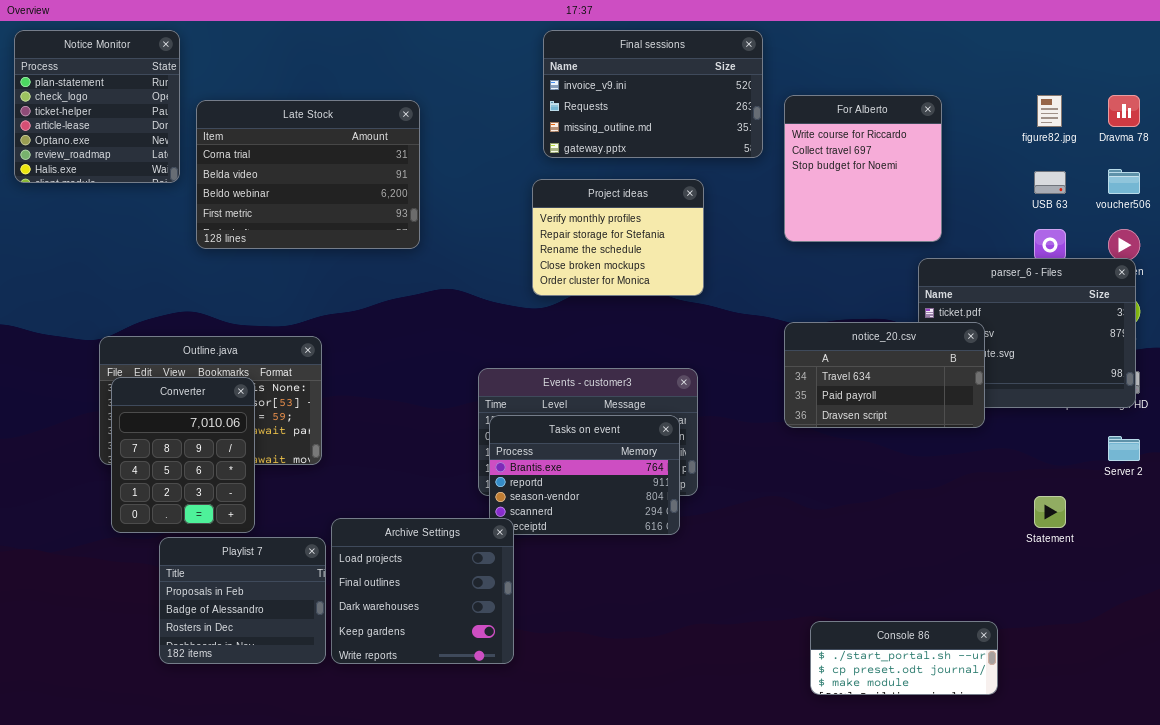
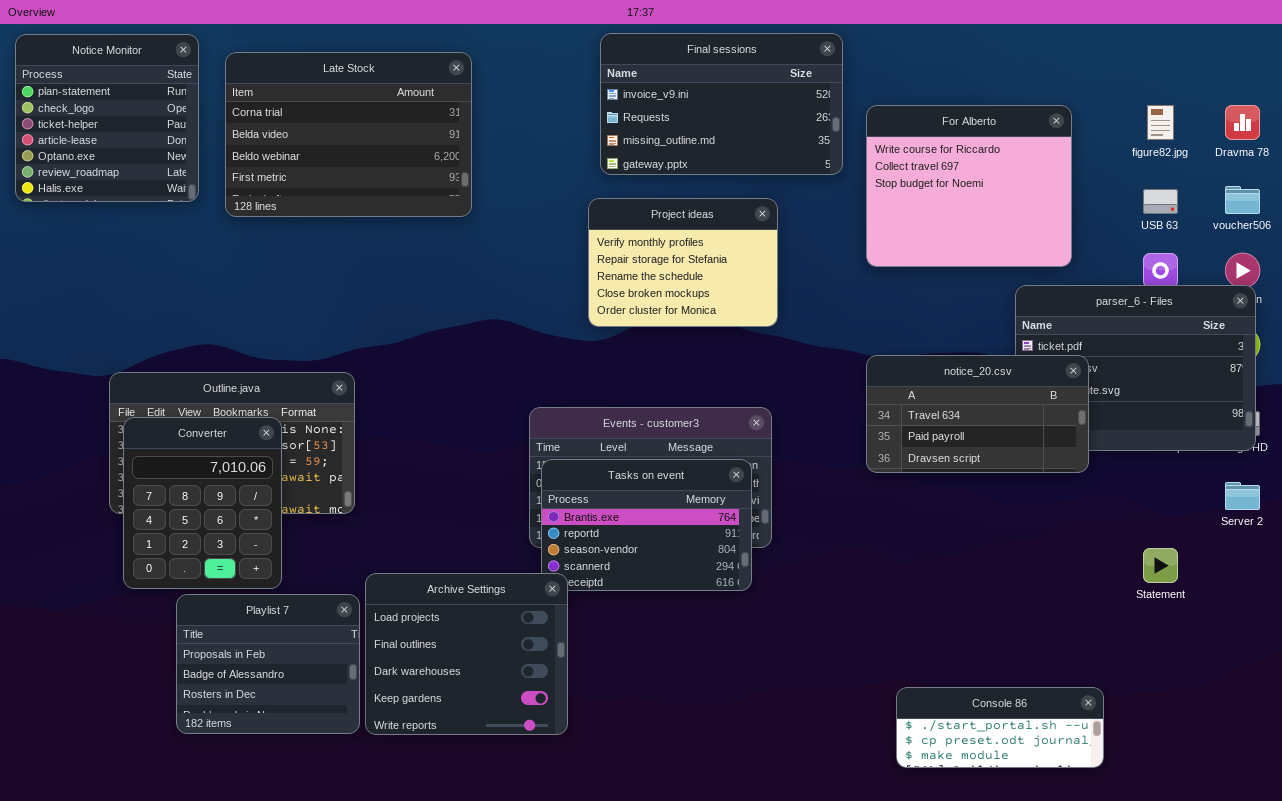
For Alberto: [784,95,942,242] -> [866,105,1072,267], resized
Late Stock: [196,100,420,249] -> [225,52,472,217], moved

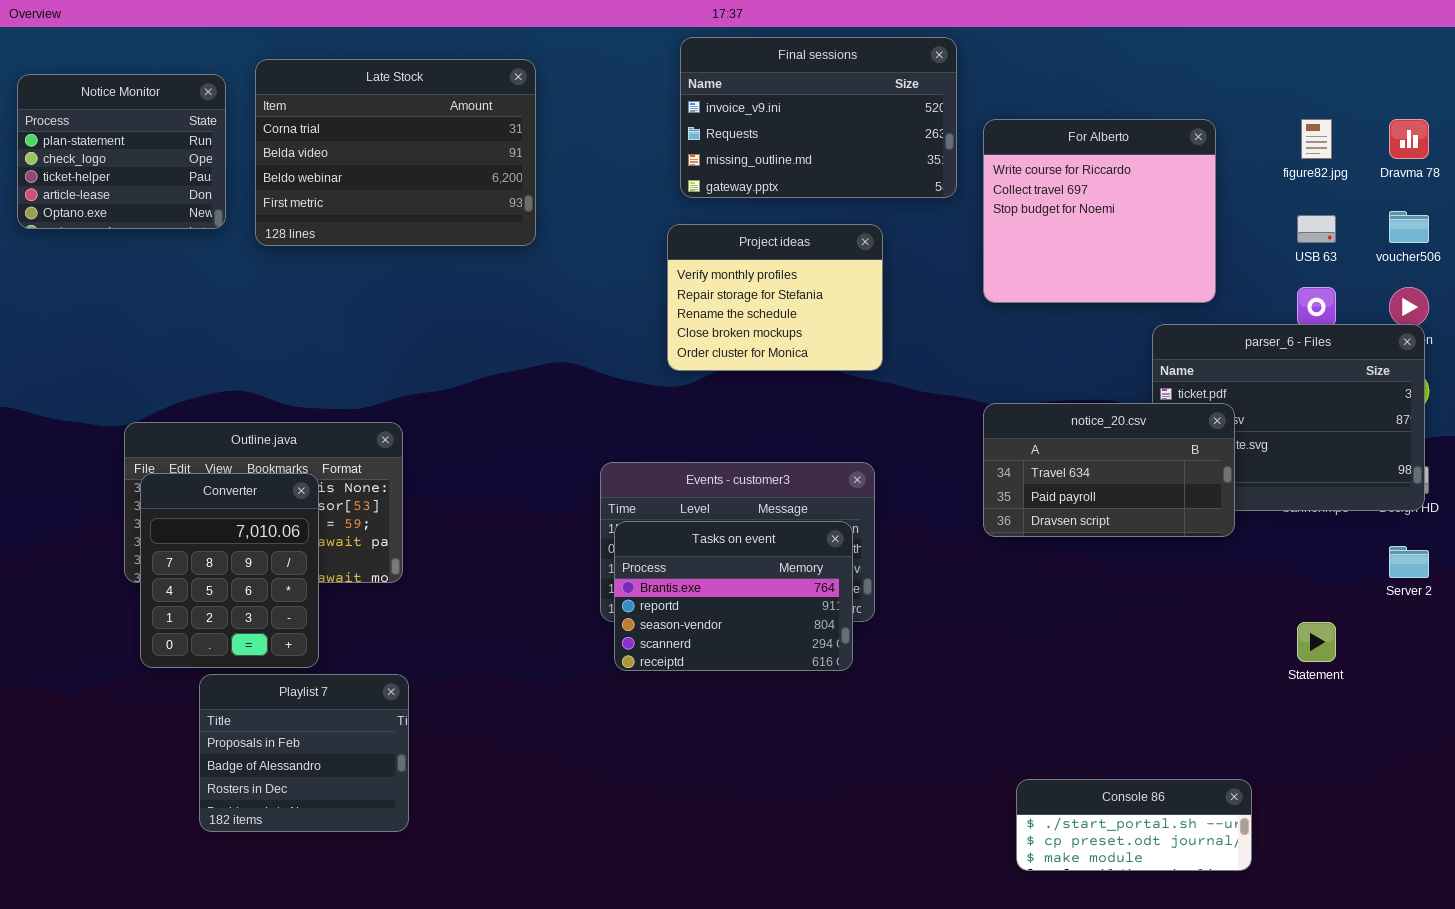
Notice Monitor: [15,34,199,202] -> [17,74,226,229], resized
Archive Settings: [365,573,568,735] -> none, closed

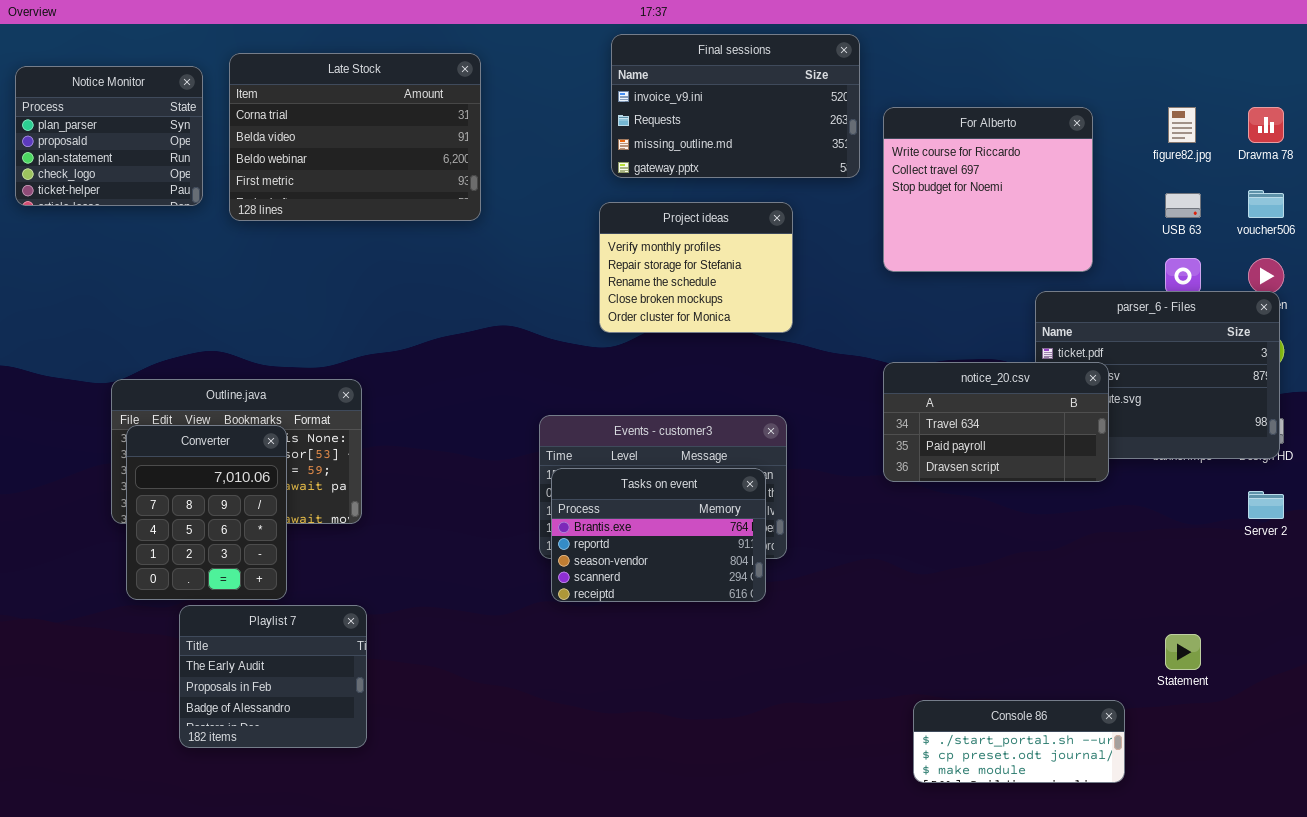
Notice Monitor: [17,74,226,229] -> [15,66,203,206], scrolled up 2 rows
Statement: [1297,622,1336,662] -> [1165,634,1201,670], moved
Playlist 7: [199,674,409,832] -> [179,605,367,748], scrolled up 1 row

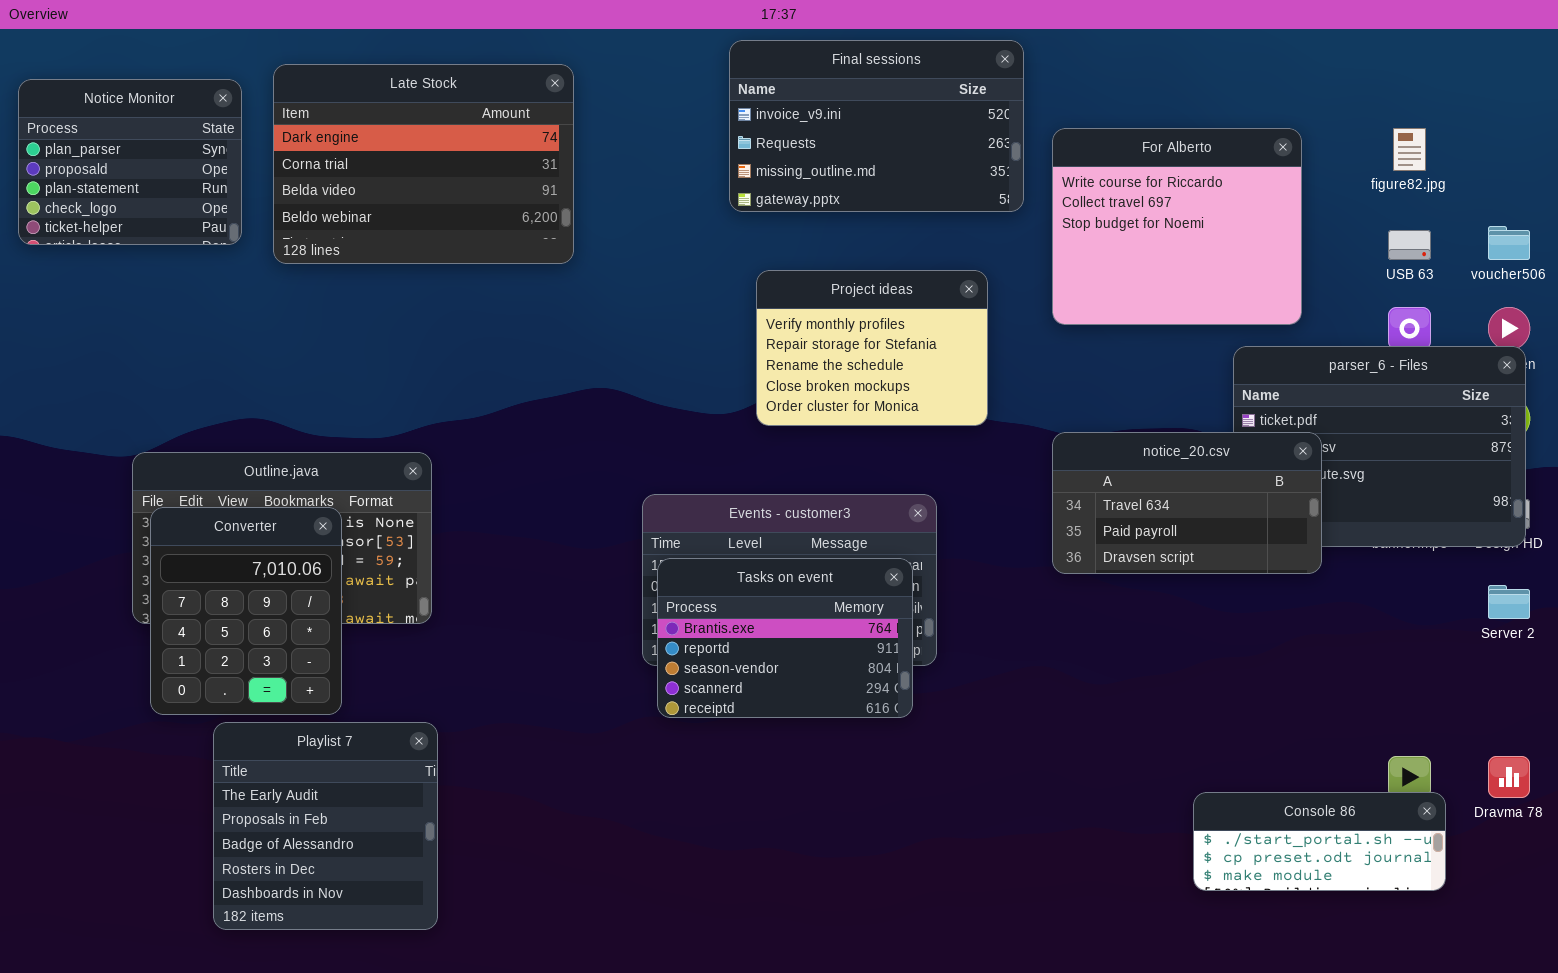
Late Stock: [229,53,481,221] -> [273,64,574,264], scrolled up 1 row
Dravma 78: [1248,107,1284,143] -> [1488,756,1530,798], moved
Project ideas: [599,202,793,333] -> [756,270,988,426], moved
Playlist 7: [179,605,367,748] -> [213,722,438,930], resized
Console 86: [913,700,1125,783] -> [1193,792,1446,891], moved

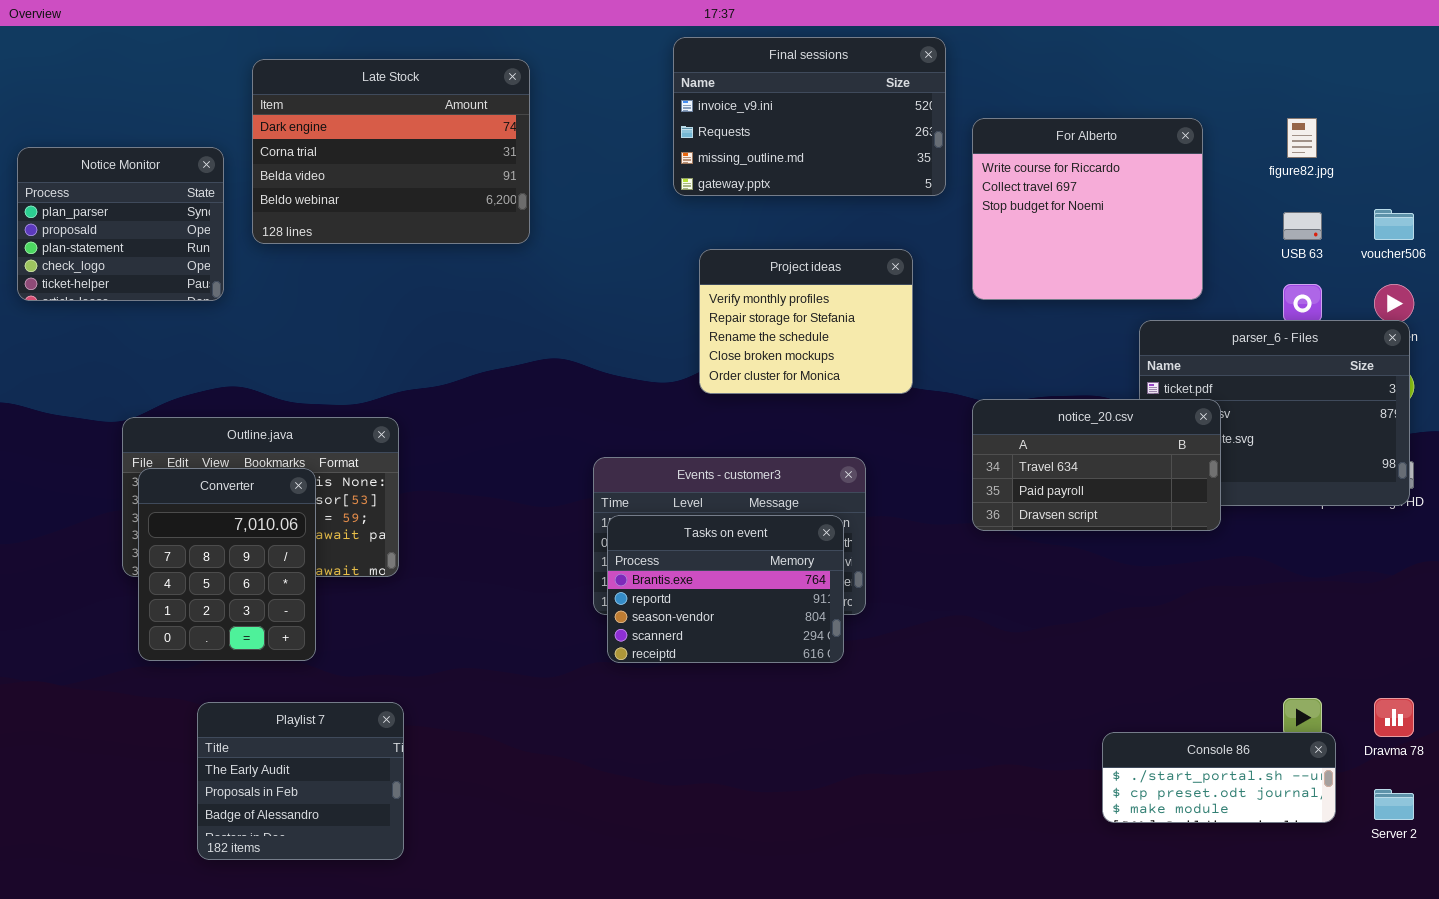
Notice Monitor: [18,79,242,245] -> [17,147,224,301], moved
Server 2: [1488,585,1530,619] -> [1374,789,1414,820], moved
Playlist 7: [213,722,438,930] -> [197,702,404,860], resized

